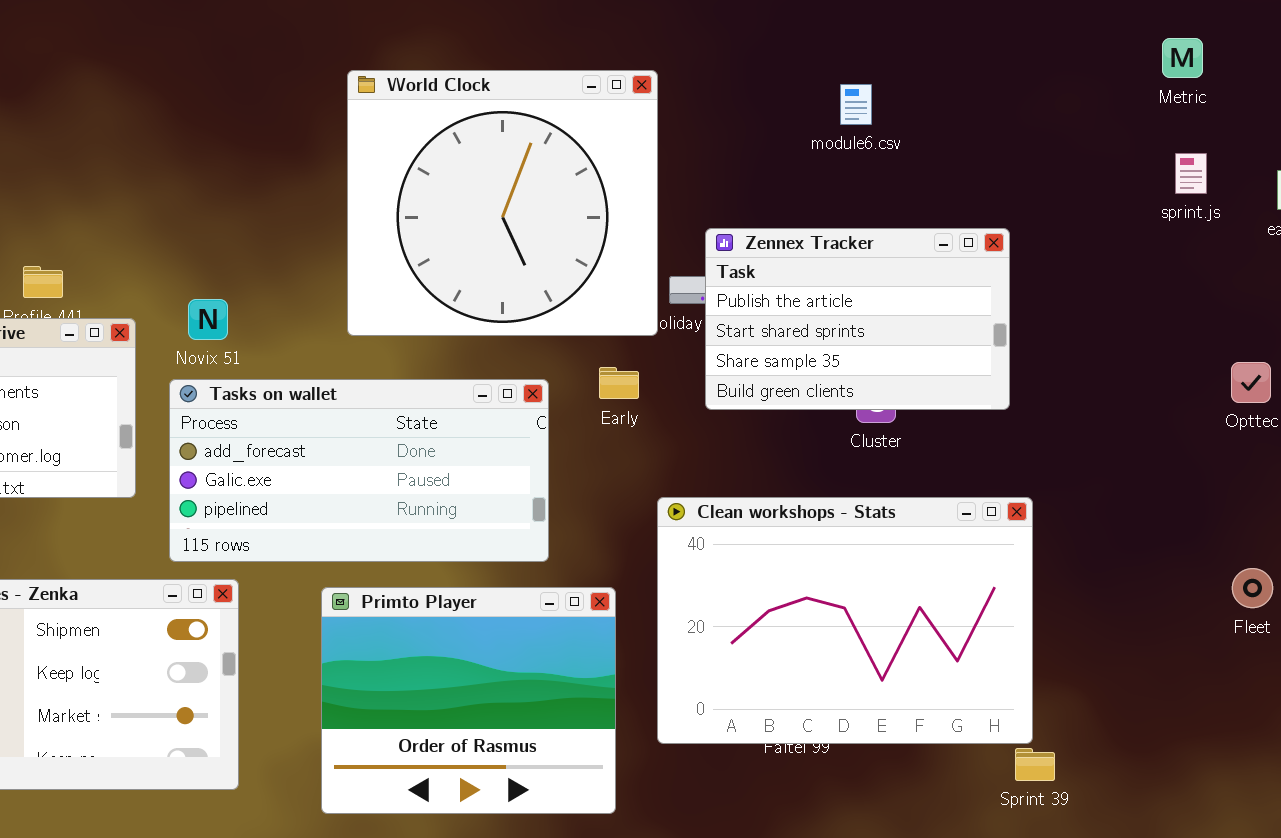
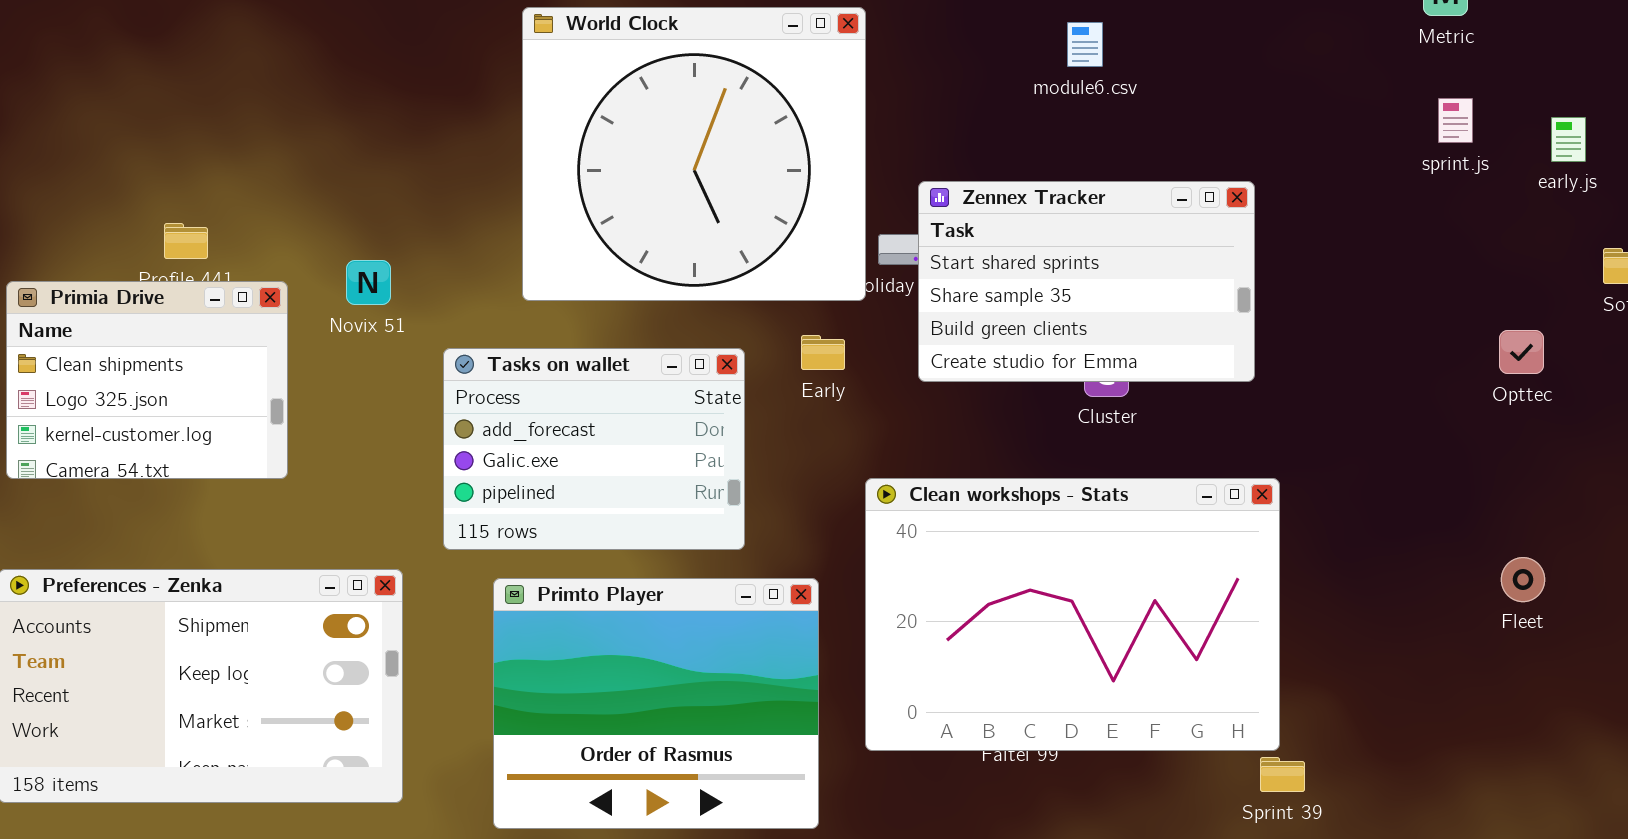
Zennex Tracker: [705,228,1010,410] -> [918,181,1255,382], scrolled down 1 row
Tasks on wallet: [169,379,549,562] -> [443,348,745,550], resized

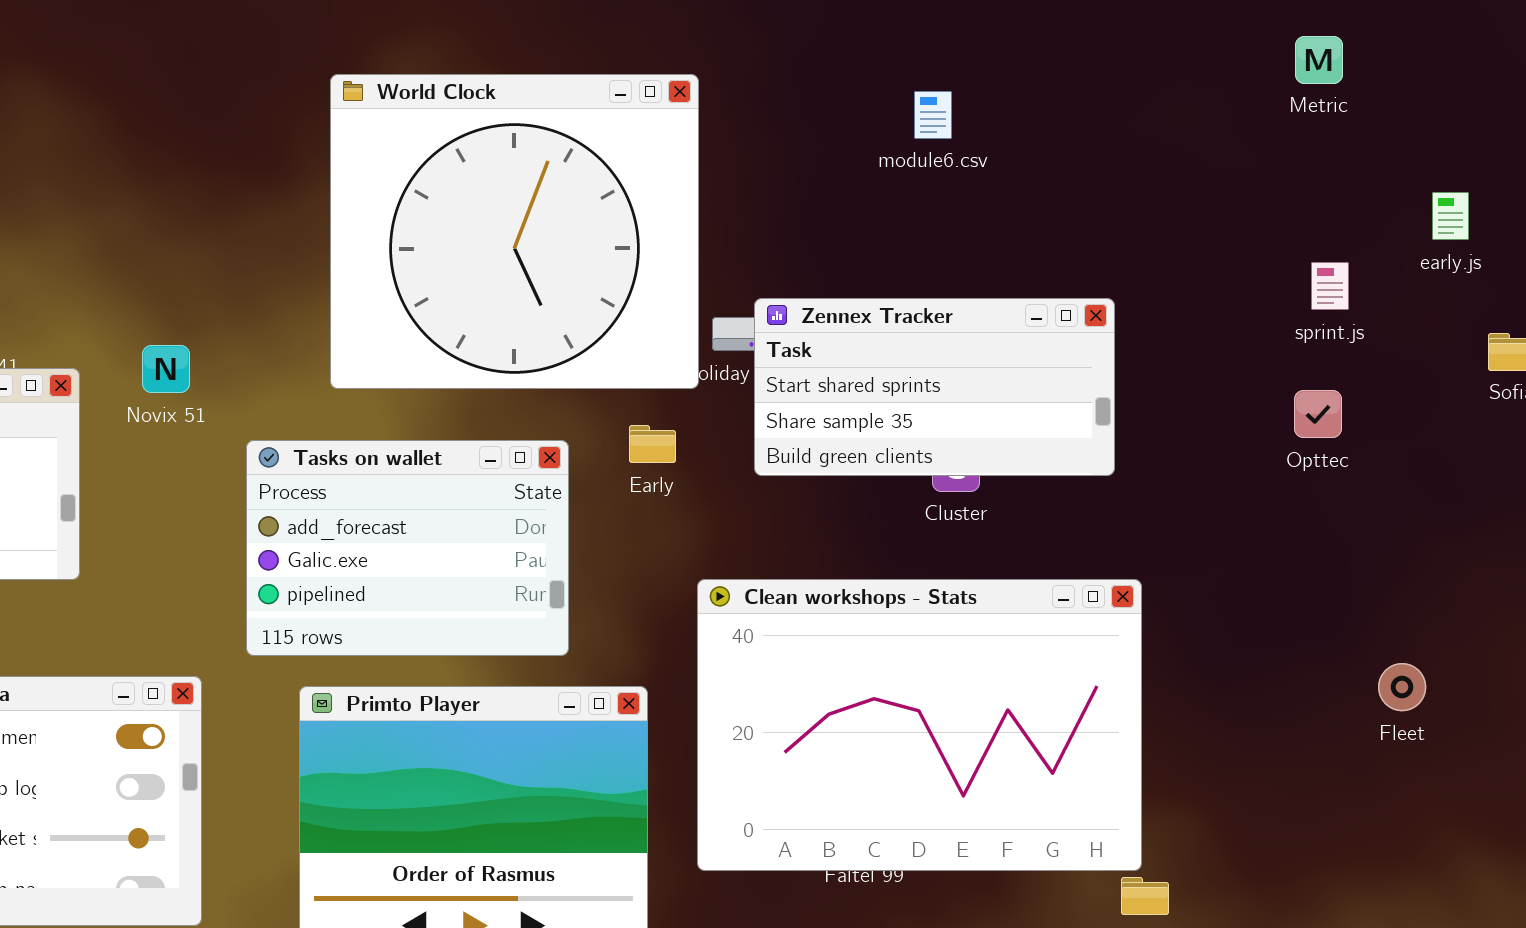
sprint.js: [1438,98,1473,143] -> [1311,262,1349,310], moved
Zennex Tracker: [918,181,1255,382] -> [754,298,1115,476], resized
Opttec: [1499,330,1544,374] -> [1294,390,1342,438], moved

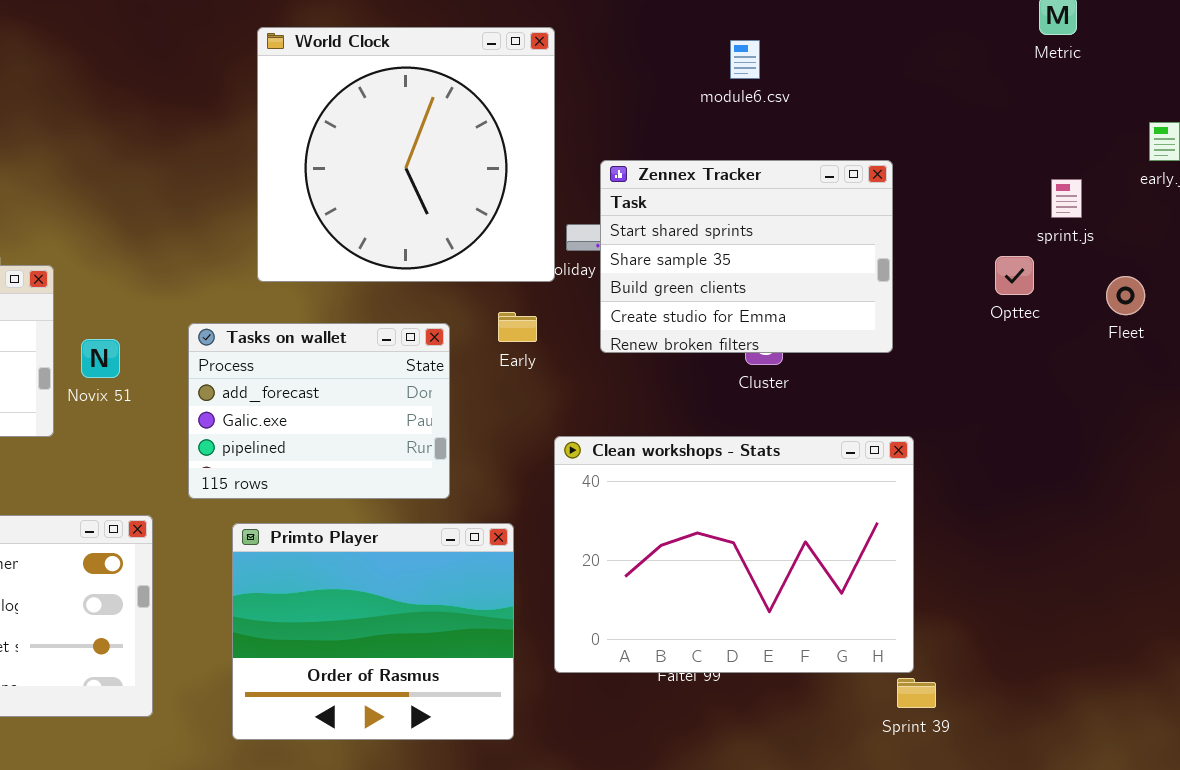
Zennex Tracker: [754,298,1115,476] -> [600,160,893,353], resized
Novix 51: [142,345,190,393] -> [81,339,120,378], moved
Opttec: [1294,390,1342,438] -> [995,256,1034,295], moved
Fleet: [1378,663,1426,711] -> [1106,276,1145,315], moved

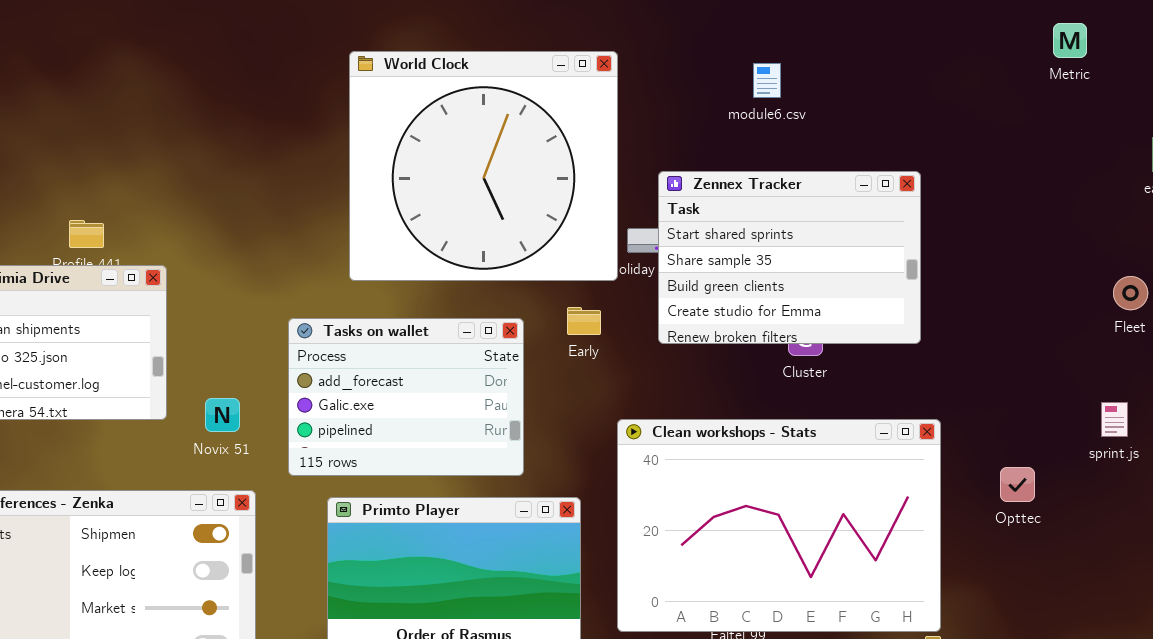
module6.csv: [730,40,760,79] -> [753,63,781,98], moved
sprint.js: [1051,179,1082,218] -> [1101,402,1128,437], moved
Opttec: [995,256,1034,295] -> [1000,467,1035,502], moved
Novix 51: [81,339,120,378] -> [205,398,240,432], moved

